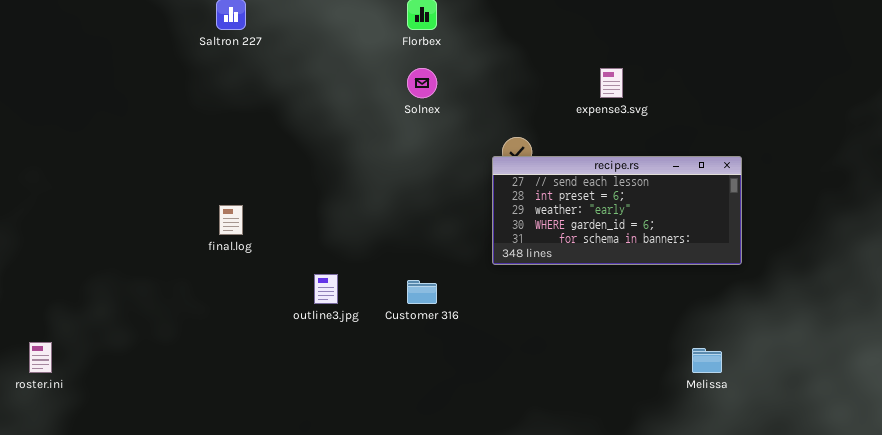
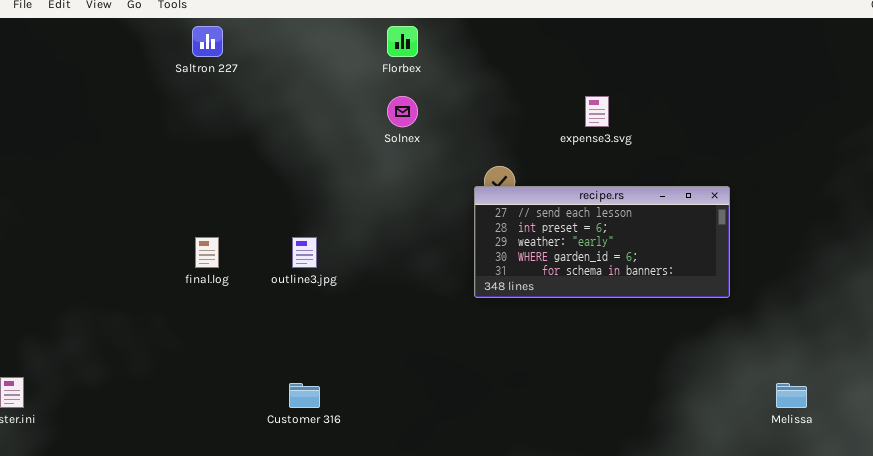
outline3.jpg: [314,274,338,304] -> [292,237,317,268], moved
Customer 316: [407,280,437,304] -> [289,383,320,408], moved
Melissa: [692,348,722,373] -> [776,383,807,408], moved

